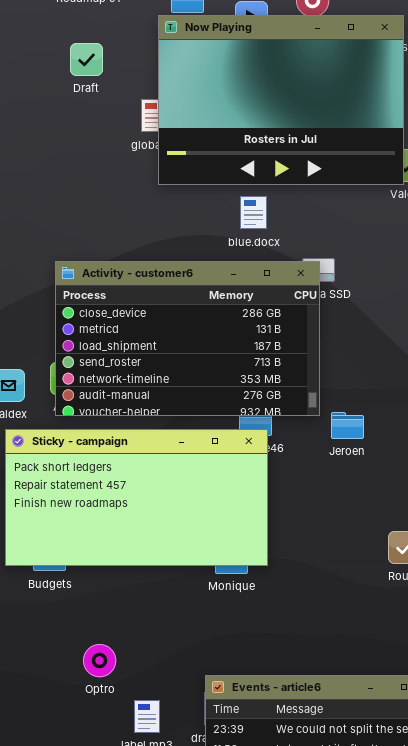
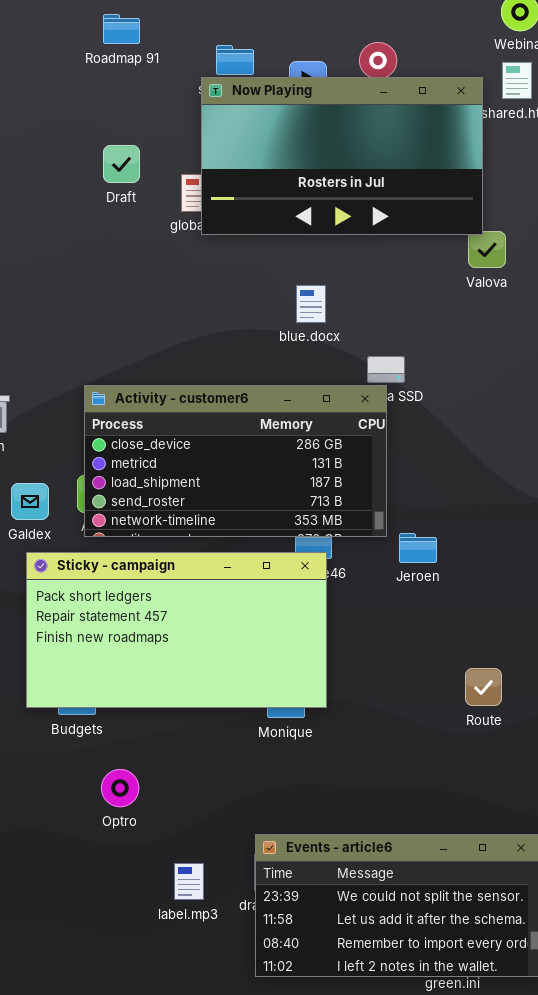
Now Playing: [158,15,404,185] -> [201,77,483,235], resized
Draft: [70,43,103,76] -> [103,145,140,183], moved
Activity - customer6: [55,261,320,416] -> [84,385,387,537], resized
Optro: [83,644,116,677] -> [101,769,139,807], moved

